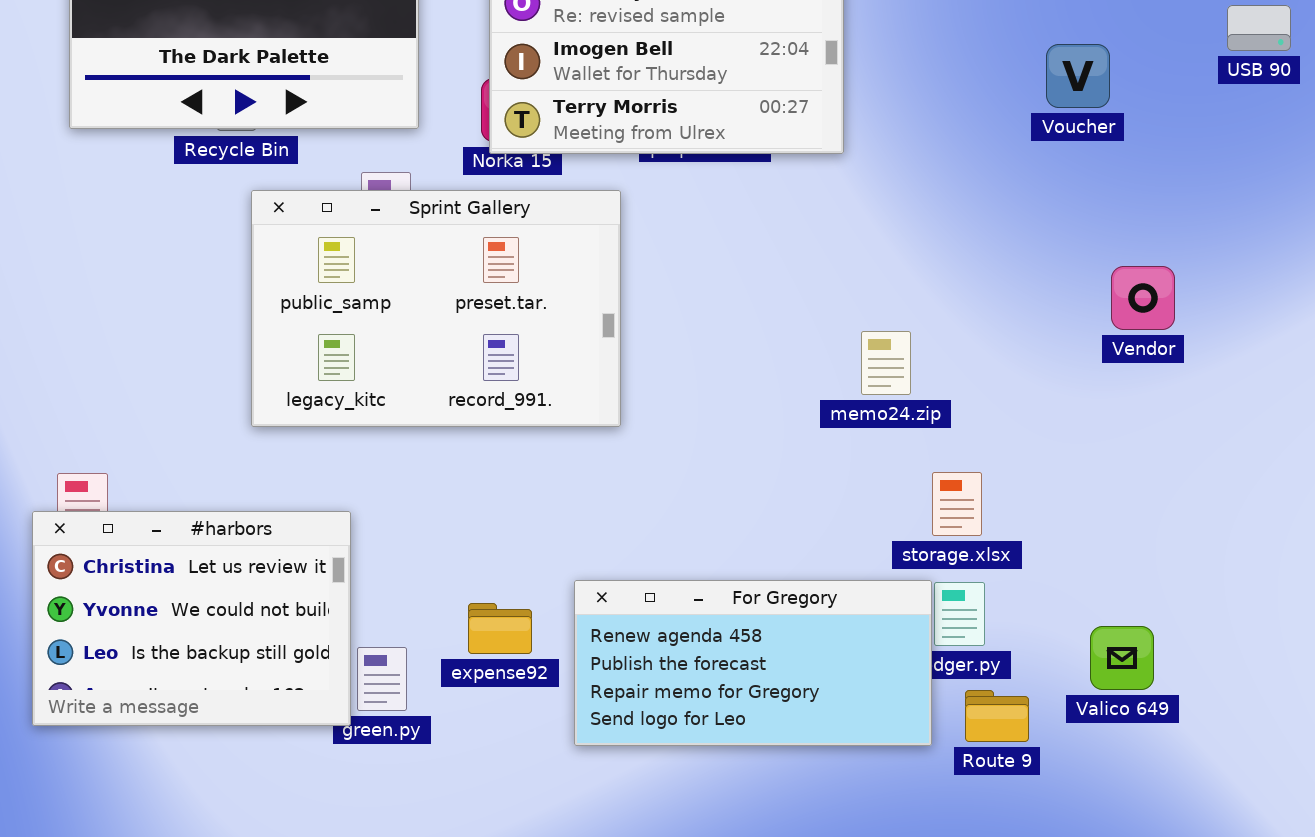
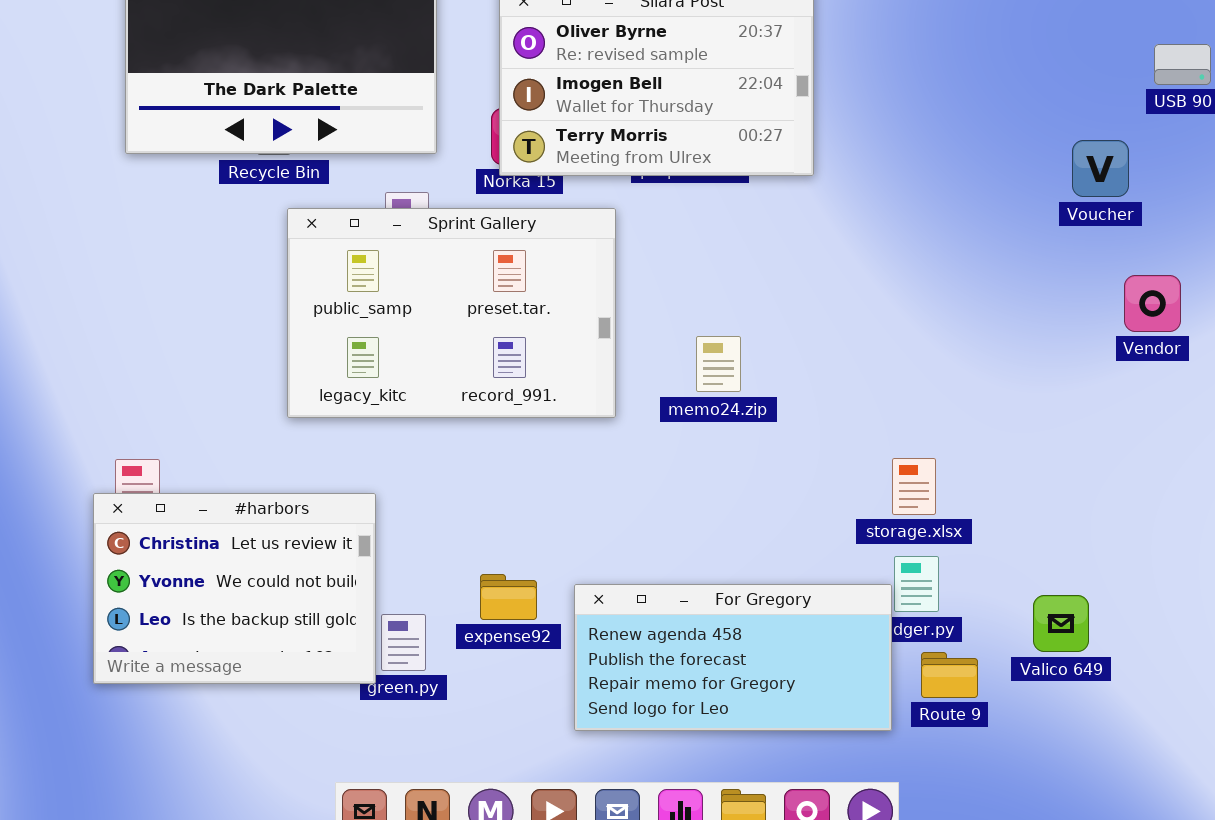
Voucher: [1046,44,1110,108] -> [1072,140,1129,197], moved
Vendor: [1111,266,1175,330] -> [1124,275,1181,332], moved
memo24.zip: [861,331,911,395] -> [696,336,741,392], moved
For Gregory: [574,580,932,746] -> [574,584,892,731], moved

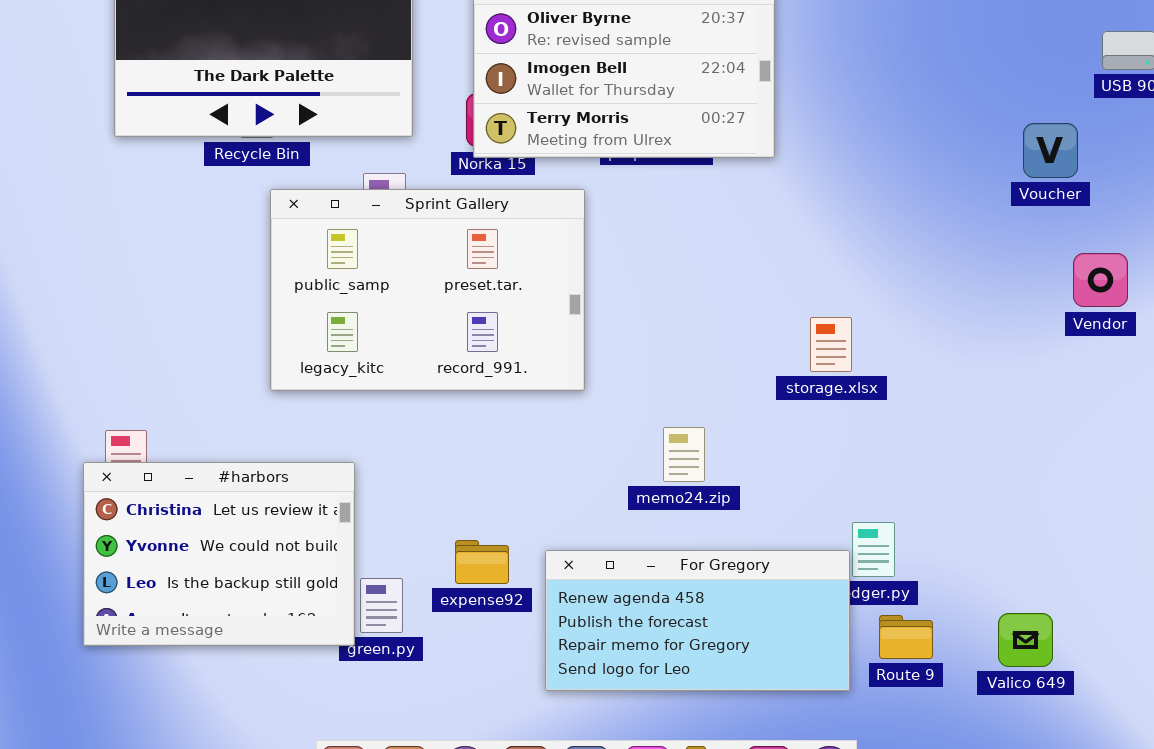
memo24.zip: [696,336,741,392] -> [663,427,705,482], moved
storage.xlsx: [892,458,936,515] -> [810,317,852,372], moved
Valico 649: [1033,595,1089,652] -> [998,613,1053,667], moved

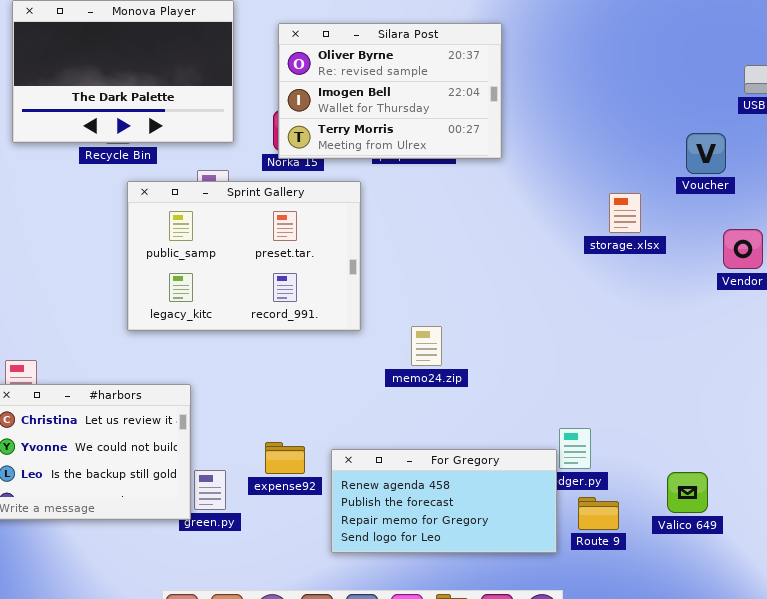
storage.xlsx: [810,317,852,372] -> [609,193,641,233], moved
memo24.zip: [663,427,705,482] -> [411,326,442,366], moved
Valico 649: [998,613,1053,667] -> [667,472,708,513], moved

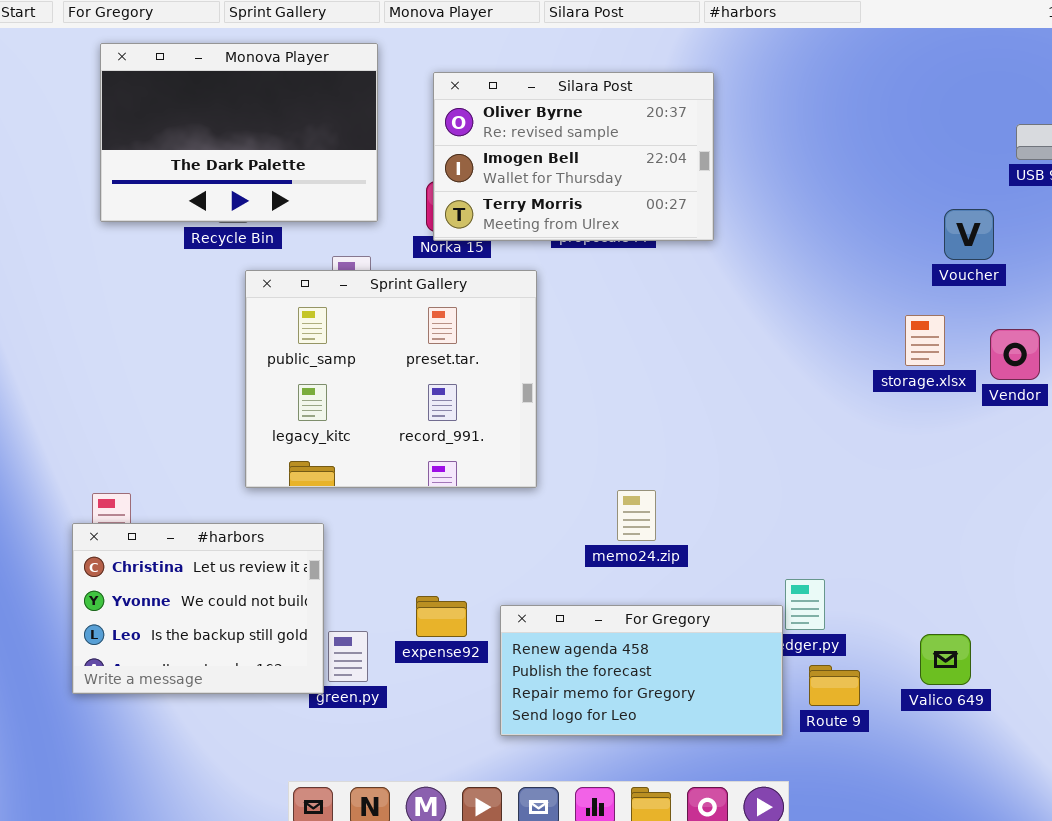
Sprint Gallery: [127,181,361,331] -> [245,270,537,488], resized
storage.xlsx: [609,193,641,233] -> [905,315,945,366], moved
memo24.zip: [411,326,442,366] -> [617,490,656,541], moved

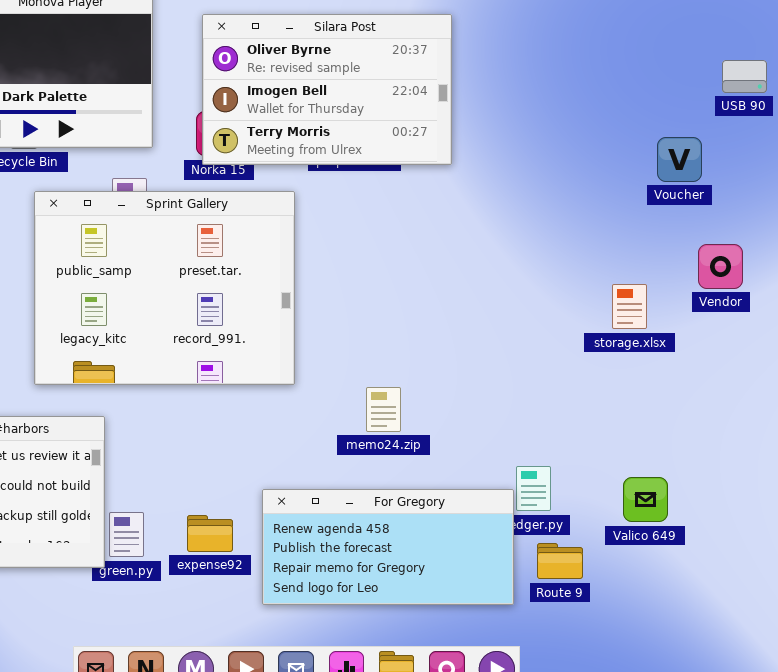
storage.xlsx: [905,315,945,366] -> [612,284,647,329], moved
expense92: [416,596,467,637] -> [187,515,233,552], moved
Valico 649: [920,634,971,685] -> [623,477,668,522], moved

